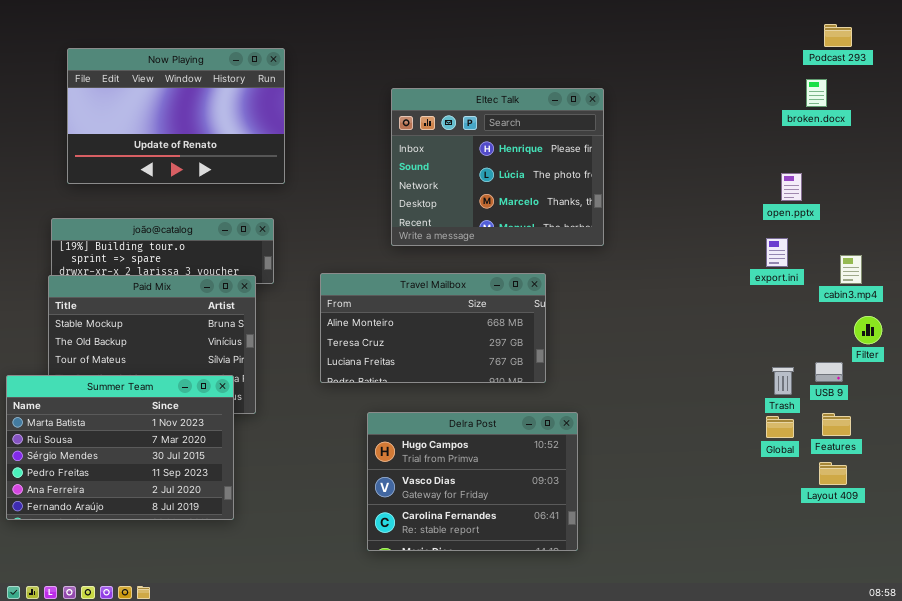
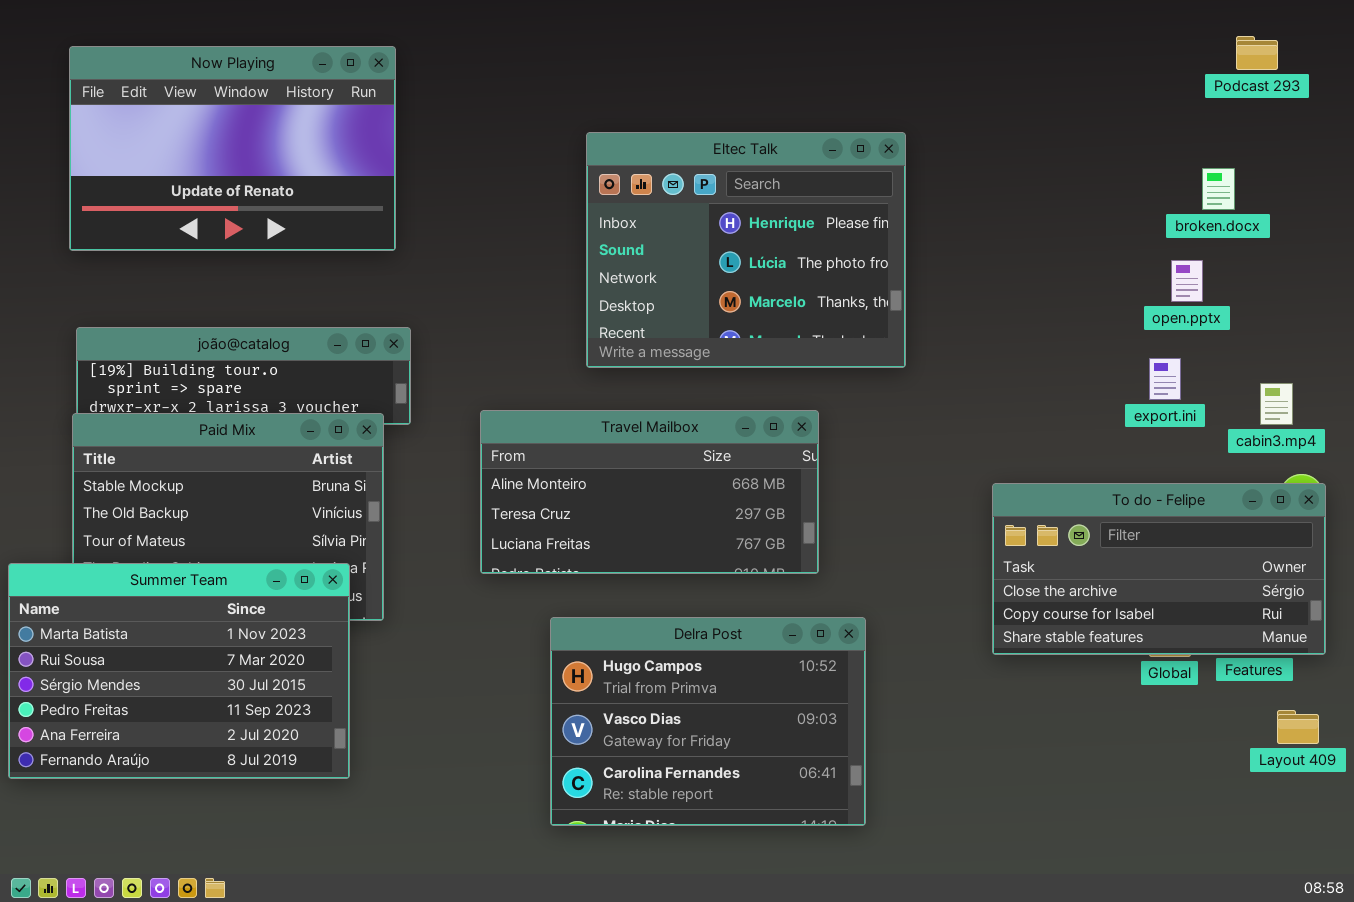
Now Playing: [67,48,285,184] -> [69,46,396,251], moved
broken.docx: [806,79,827,107] -> [1202,168,1235,210], moved
To do - Felipe: none -> [992,483,1326,655], opened
Layout 409: [819,462,847,485] -> [1277,710,1319,744], moved

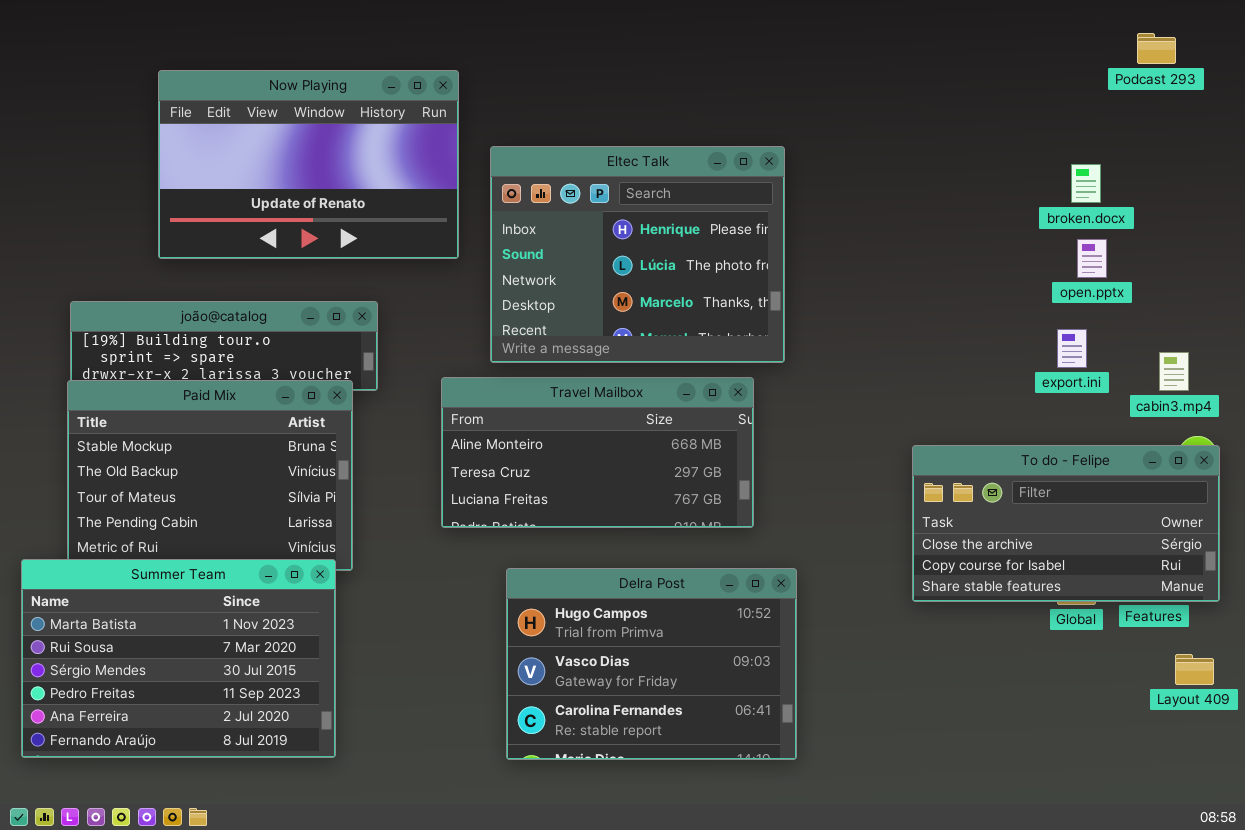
Now Playing: [69,46,396,251] -> [158,70,459,259], moved
Eltec Talk: [586,132,906,368] -> [490,146,785,363], moved
broken.docx: [1202,168,1235,210] -> [1071,164,1101,203], moved
Summer Team: [8,563,350,779] -> [21,559,336,758], moved

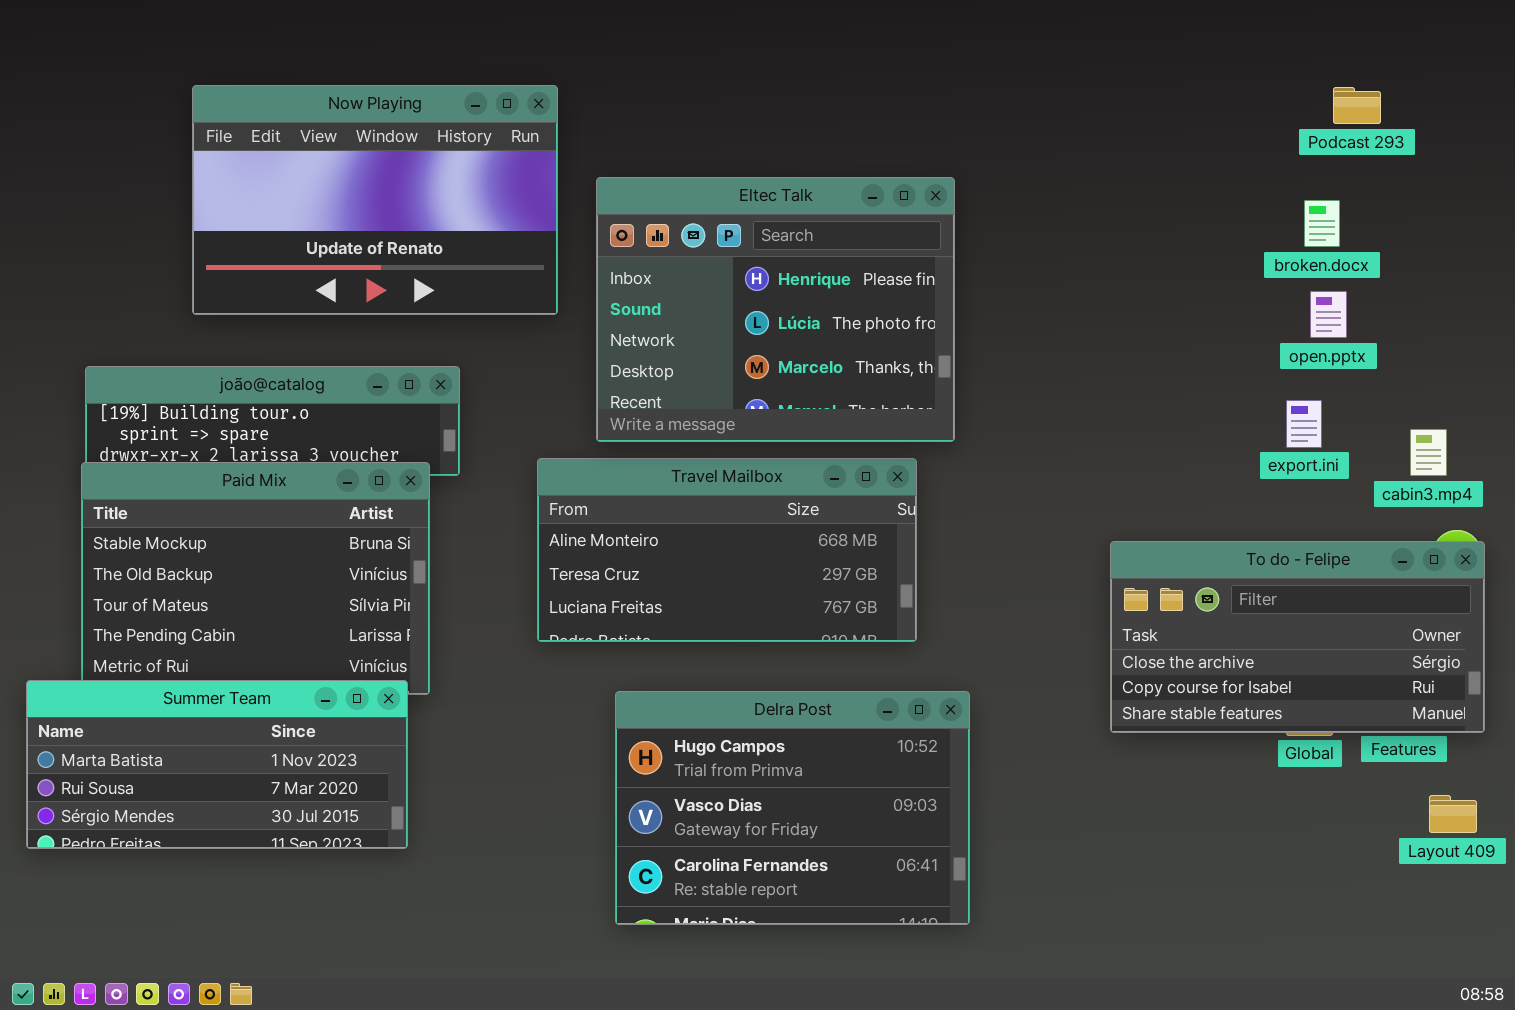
Podcast 293: [1137,33,1176,64] -> [1333,87,1381,124], moved
Summer Team: [21,559,336,758] -> [26,680,408,849], resized

